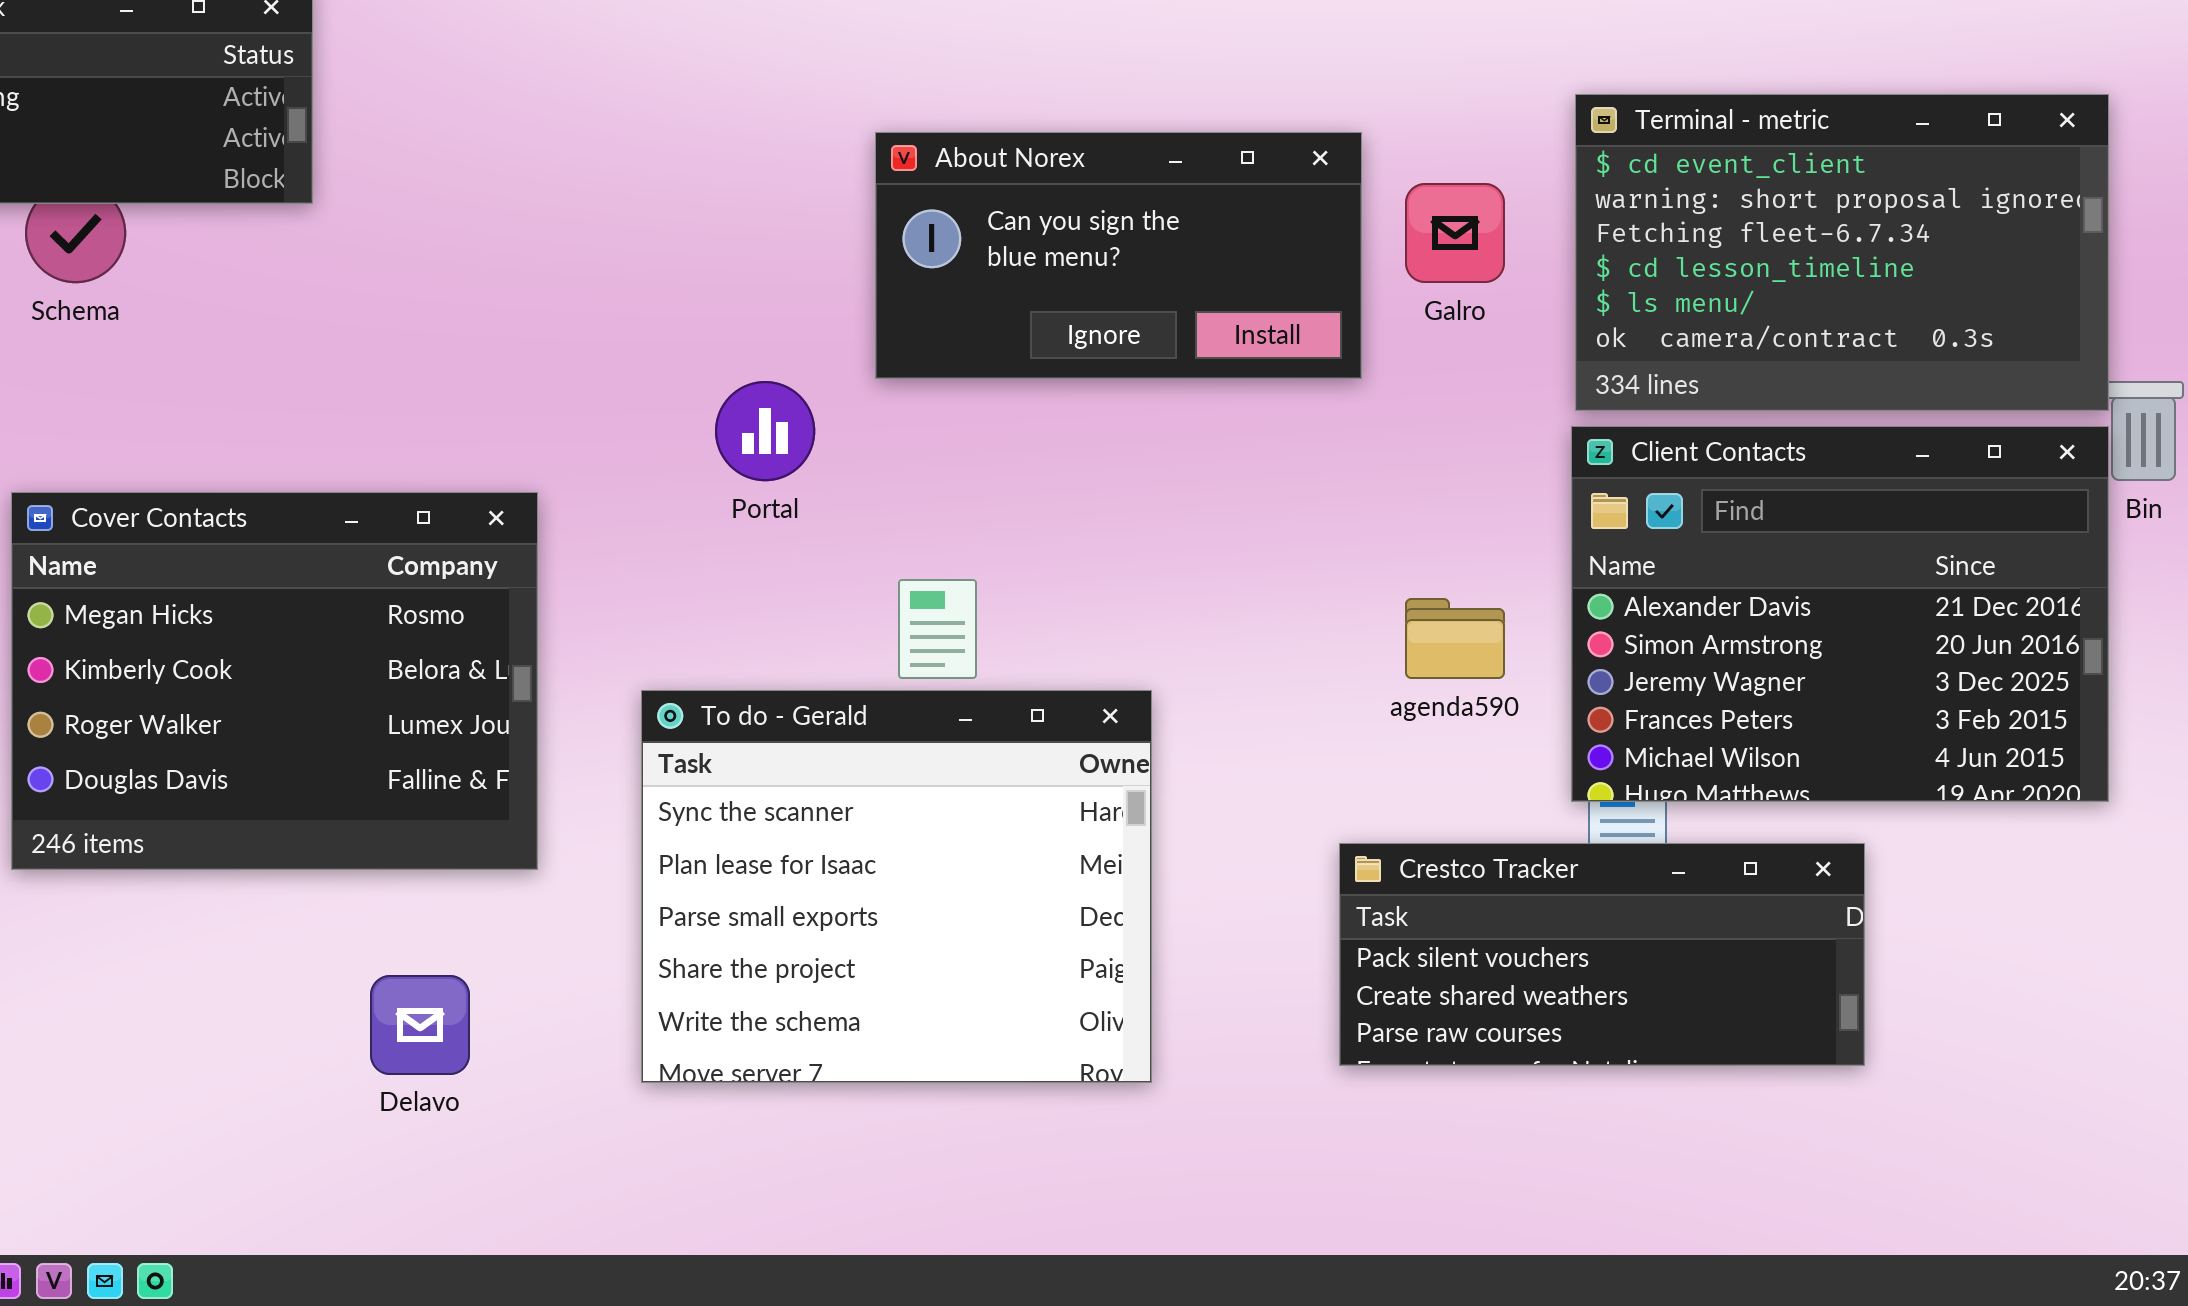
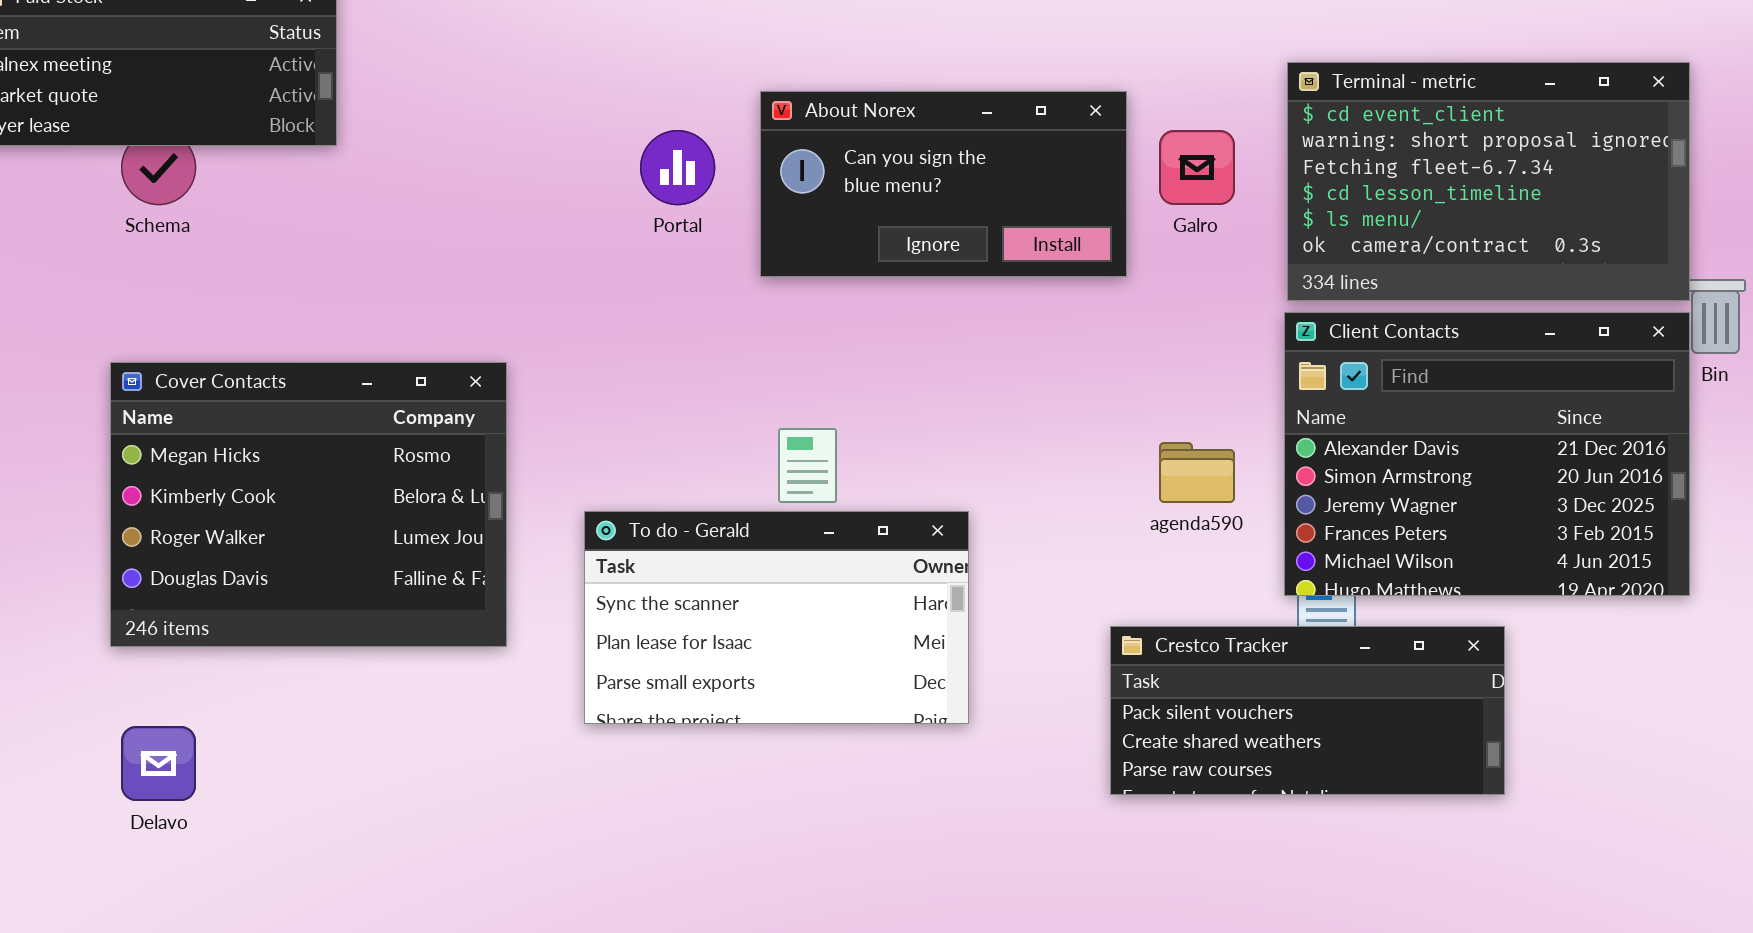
Portal: [715,381,815,481] -> [640,130,715,205], moved
To do - Gerald: [641,690,1152,1083] -> [584,511,969,724], resized
Delavo: [370,975,470,1075] -> [121,726,196,801], moved

